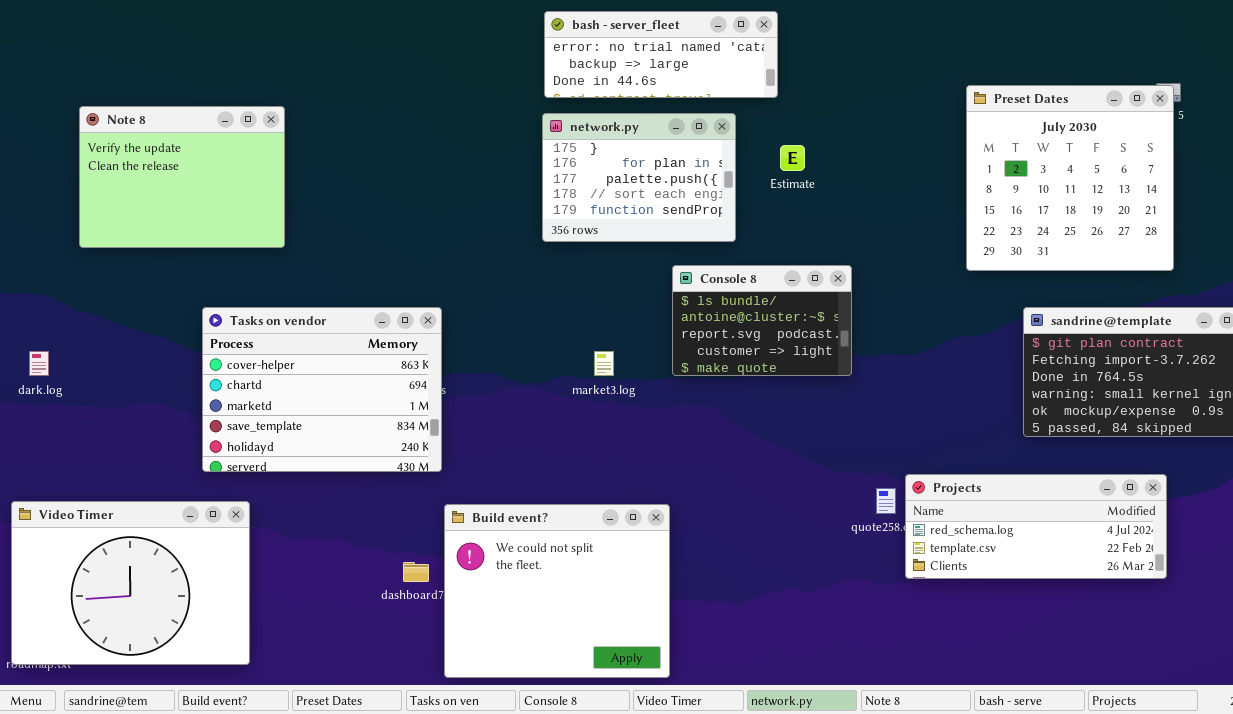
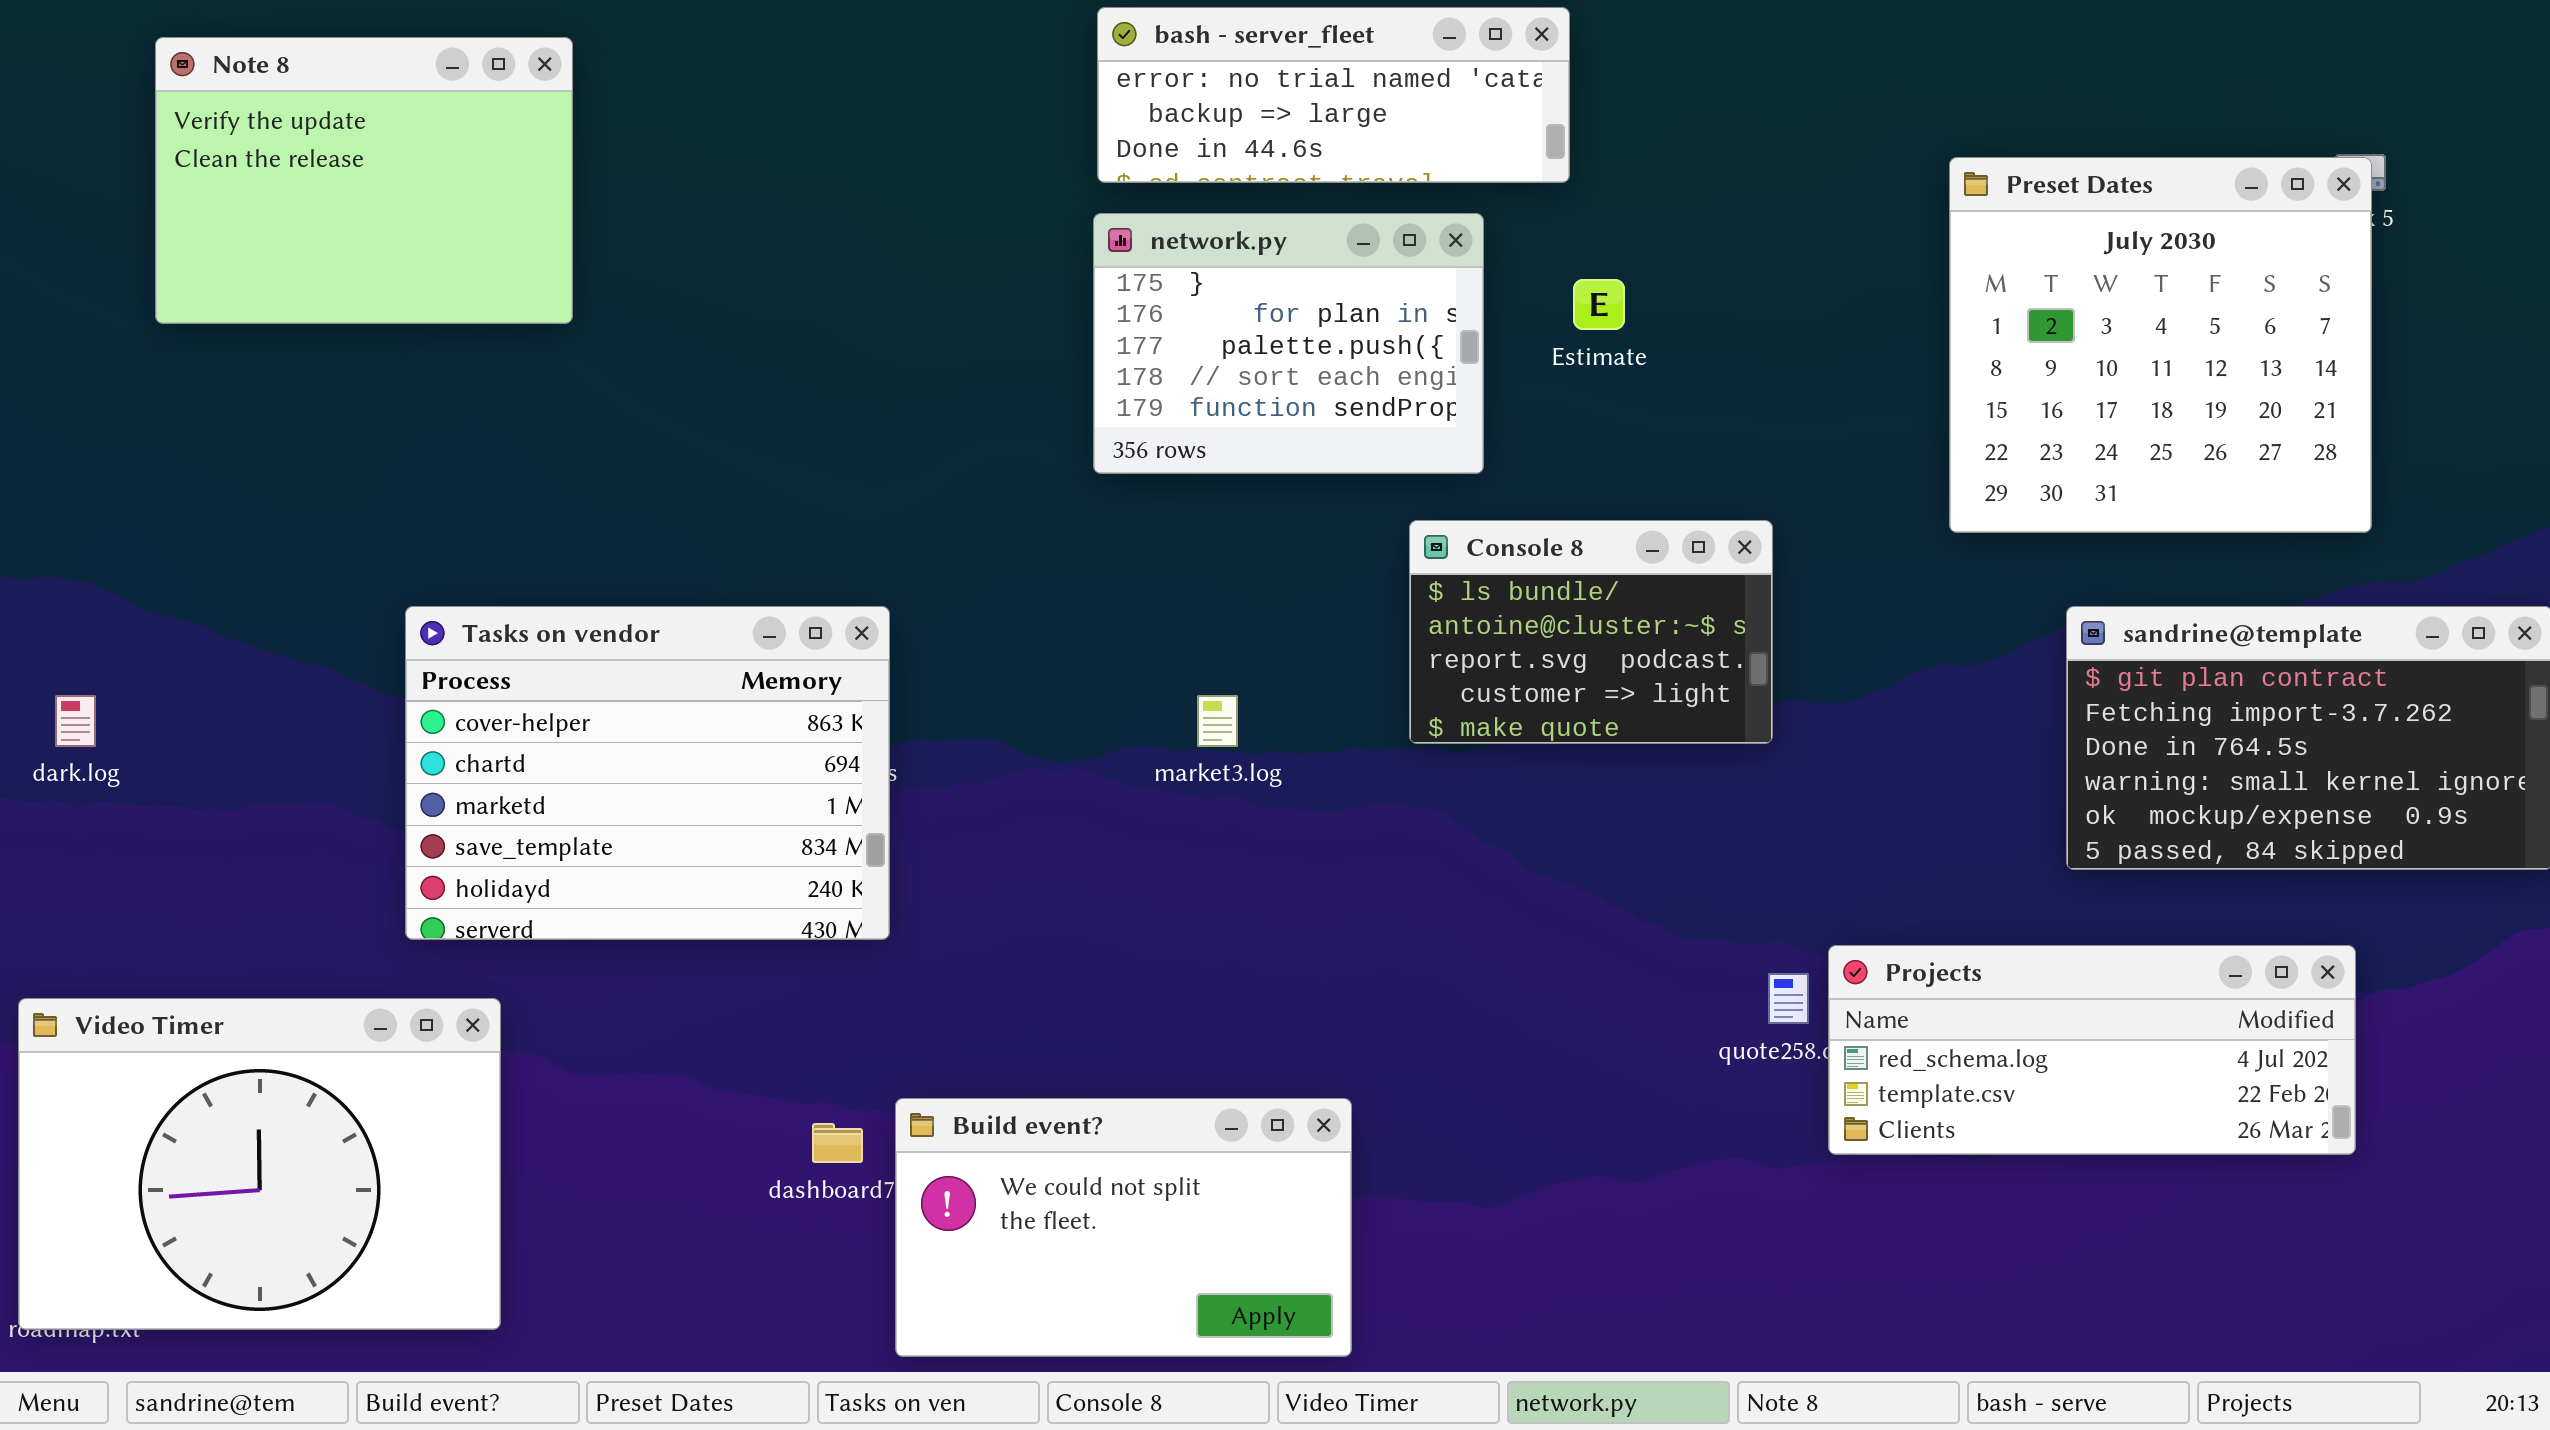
Note 8: [79,106,285,248] -> [155,37,573,324], moved
Console 8: [672,265,852,376] -> [1409,520,1773,744], moved
Build event?: [444,504,670,678] -> [895,1098,1352,1357], resized

